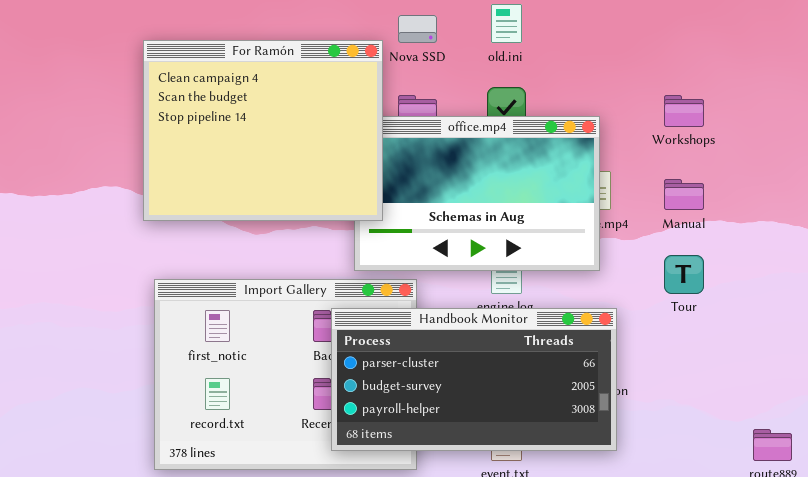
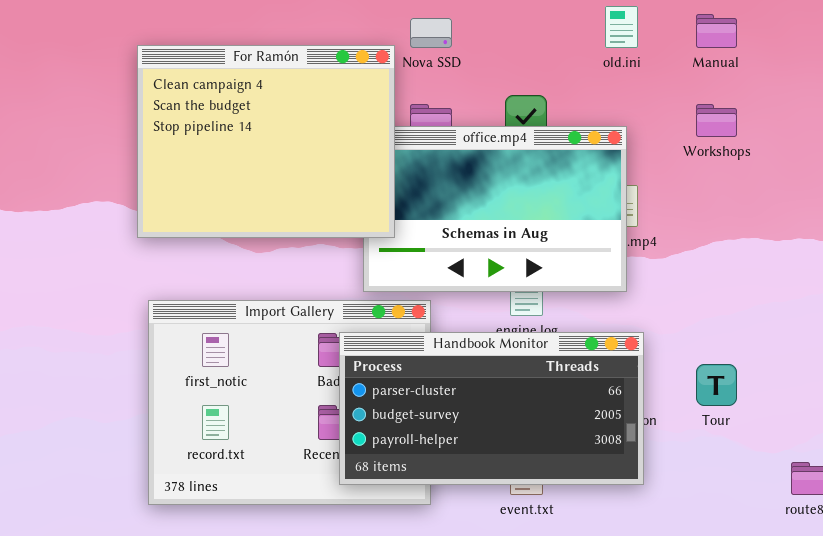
old.ini: [491,4,522,43] -> [605,6,638,48], moved
Manual: [664,179,704,210] -> [696,14,737,48], moved
Tour: [664,255,704,294] -> [696,364,737,406], moved

